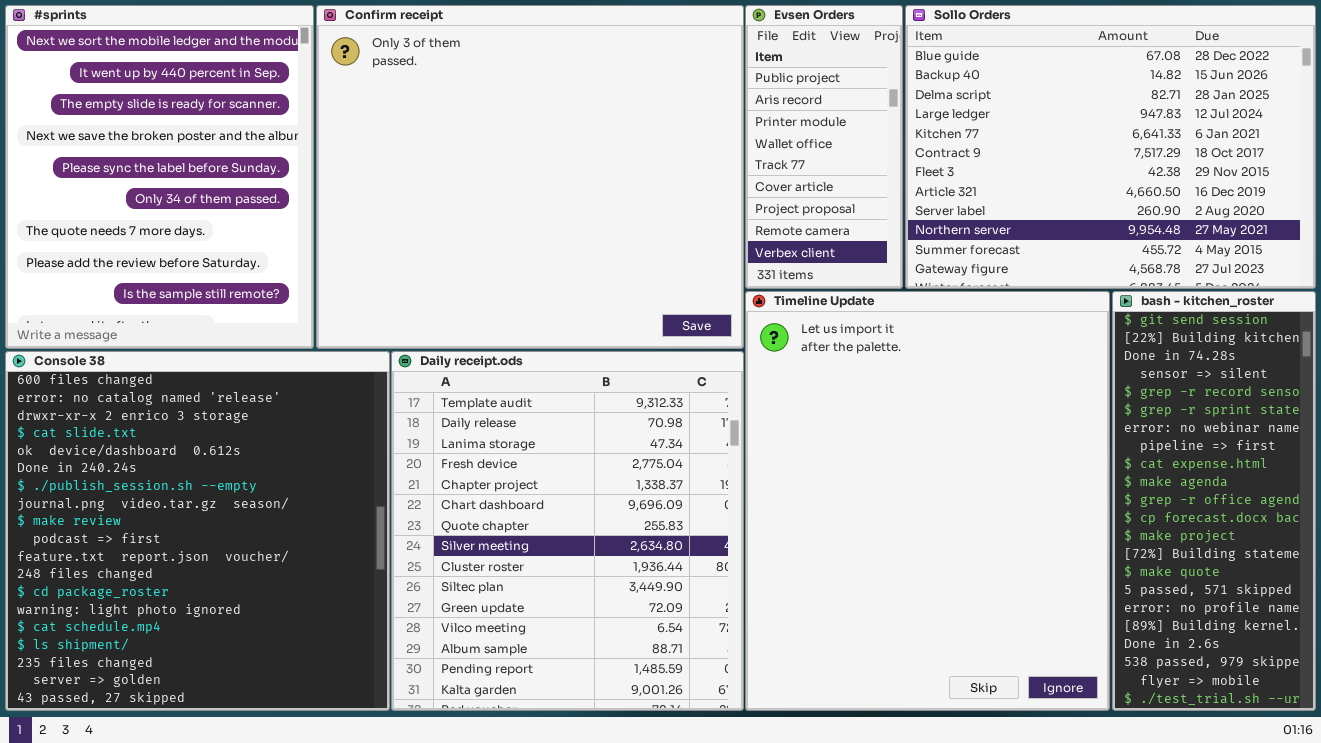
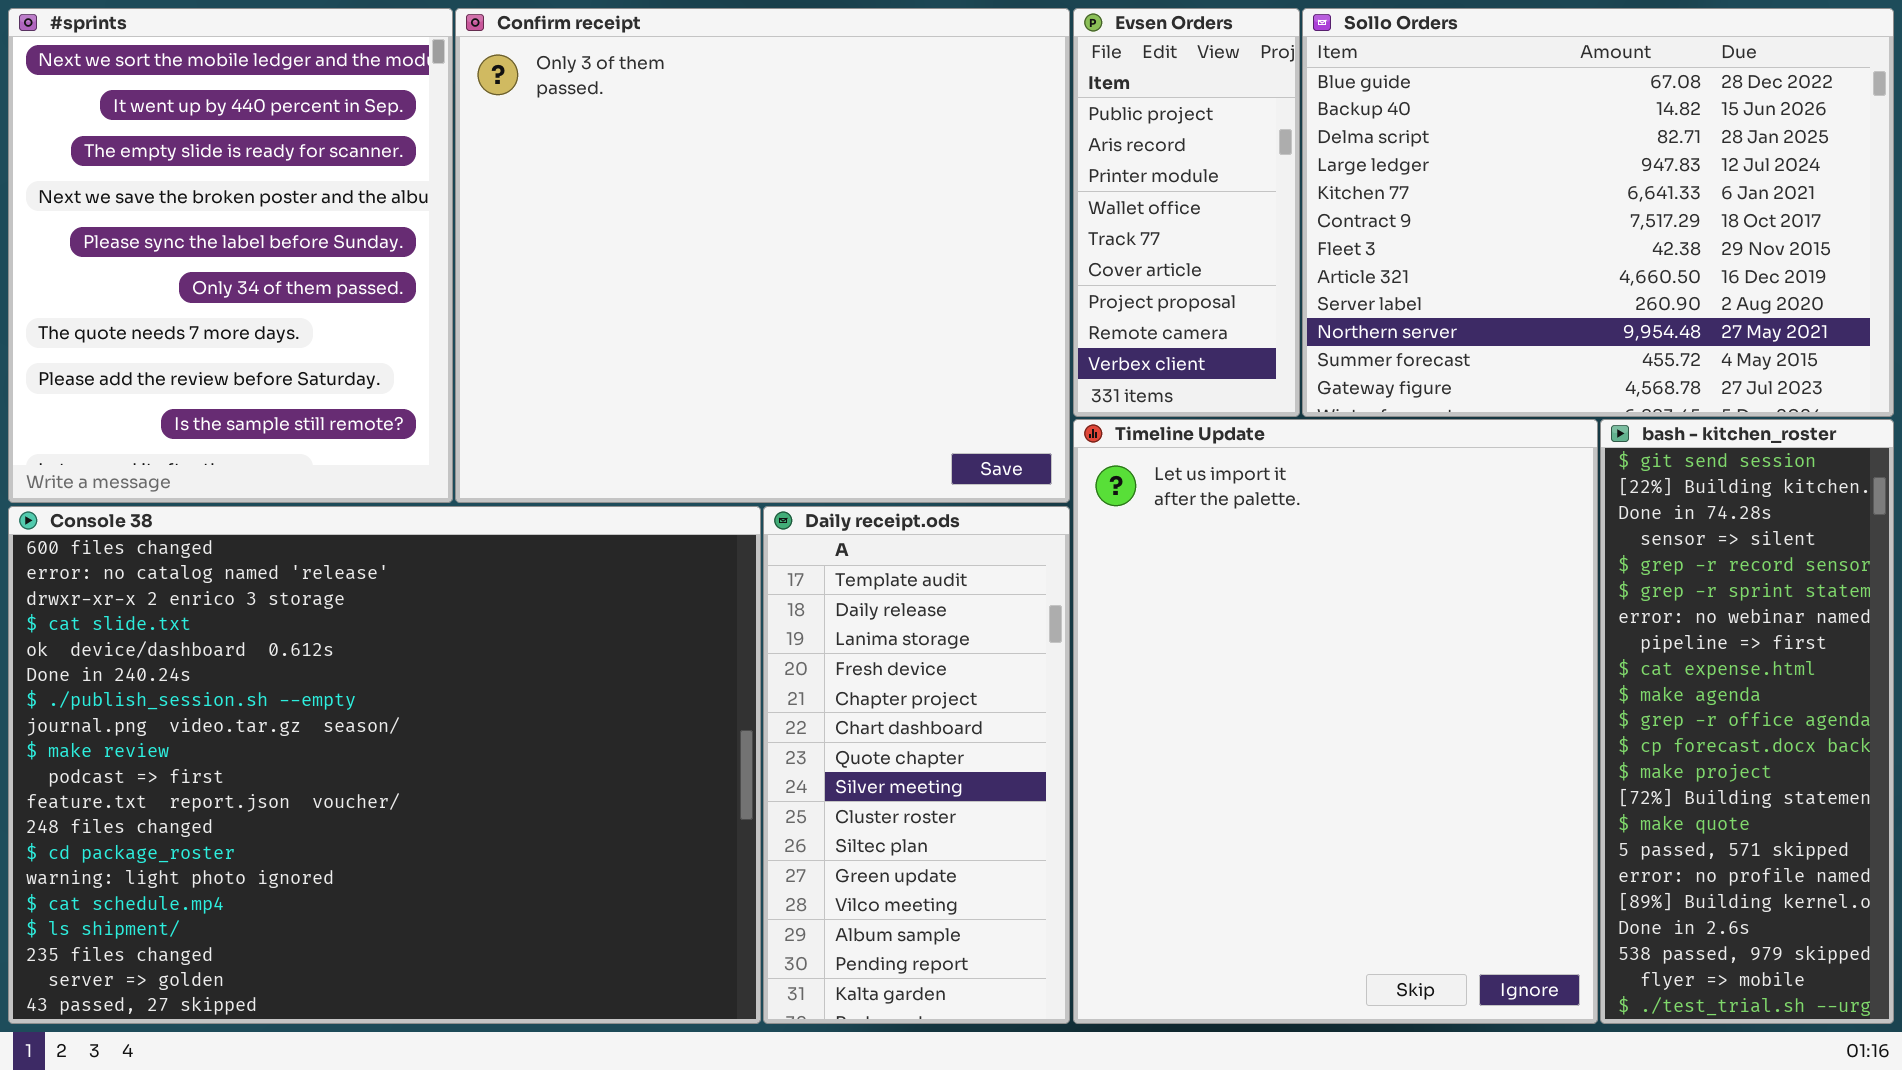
Console 38: [5,351,390,711] -> [8,506,761,1024], resized
Daily receipt.ods: [391,351,744,711] -> [763,506,1070,1024], resized

